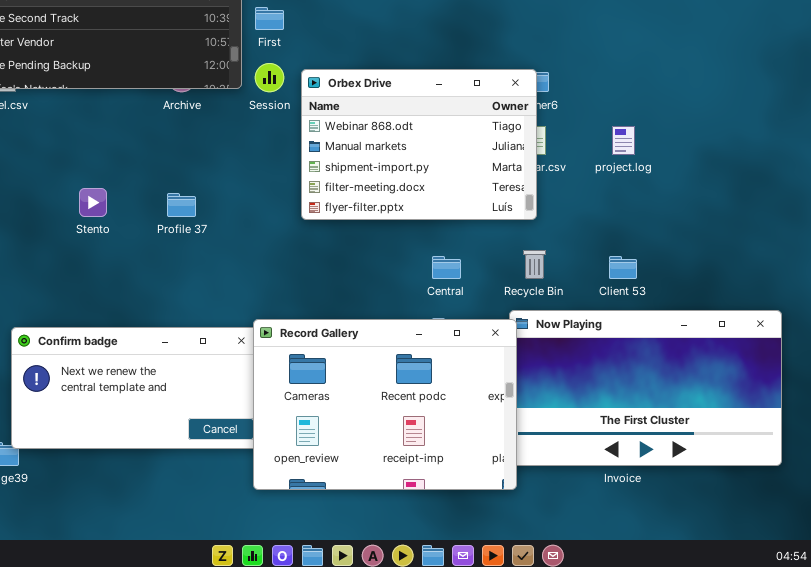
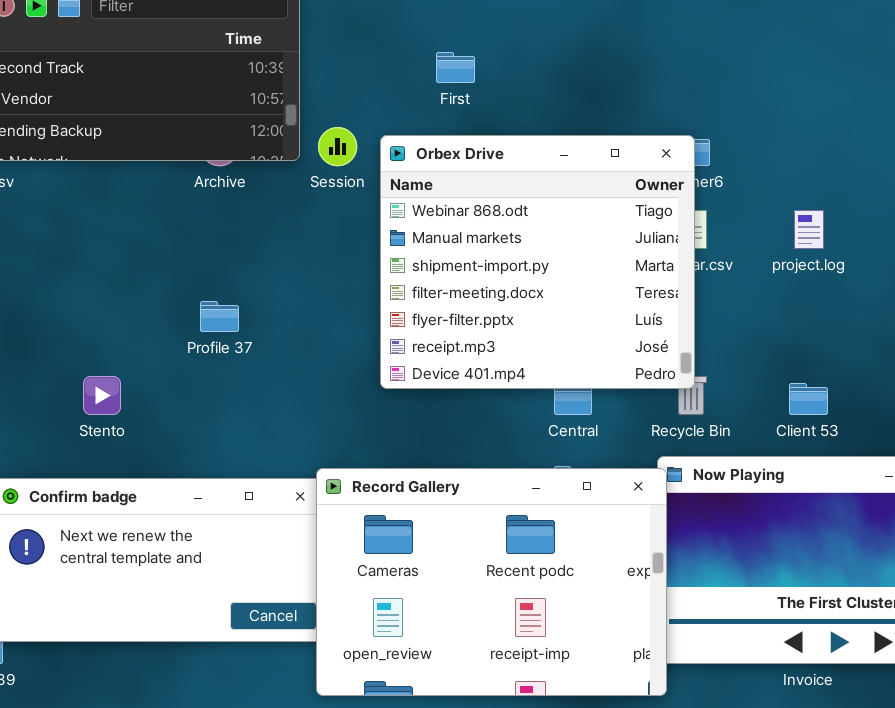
First: [255,7,284,30] -> [436,52,475,83], moved
Orbex Drive: [301,69,537,220] -> [380,135,695,389], resized
Stento: [79,188,107,217] -> [83,376,121,415], moved

